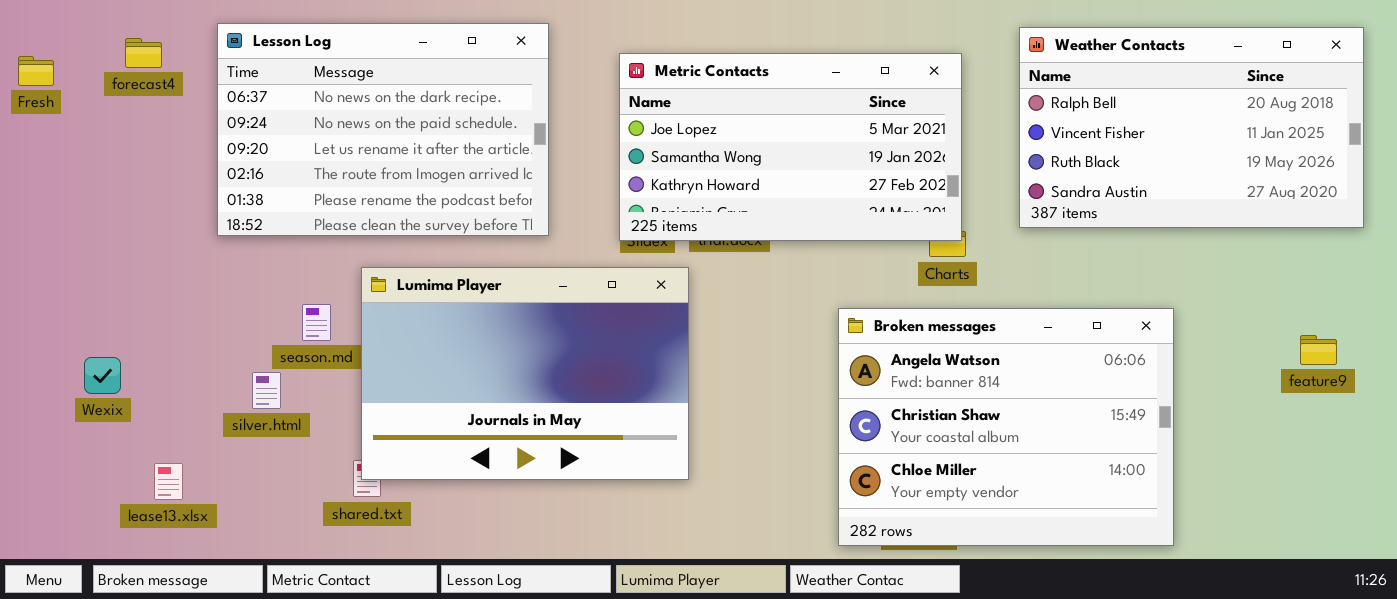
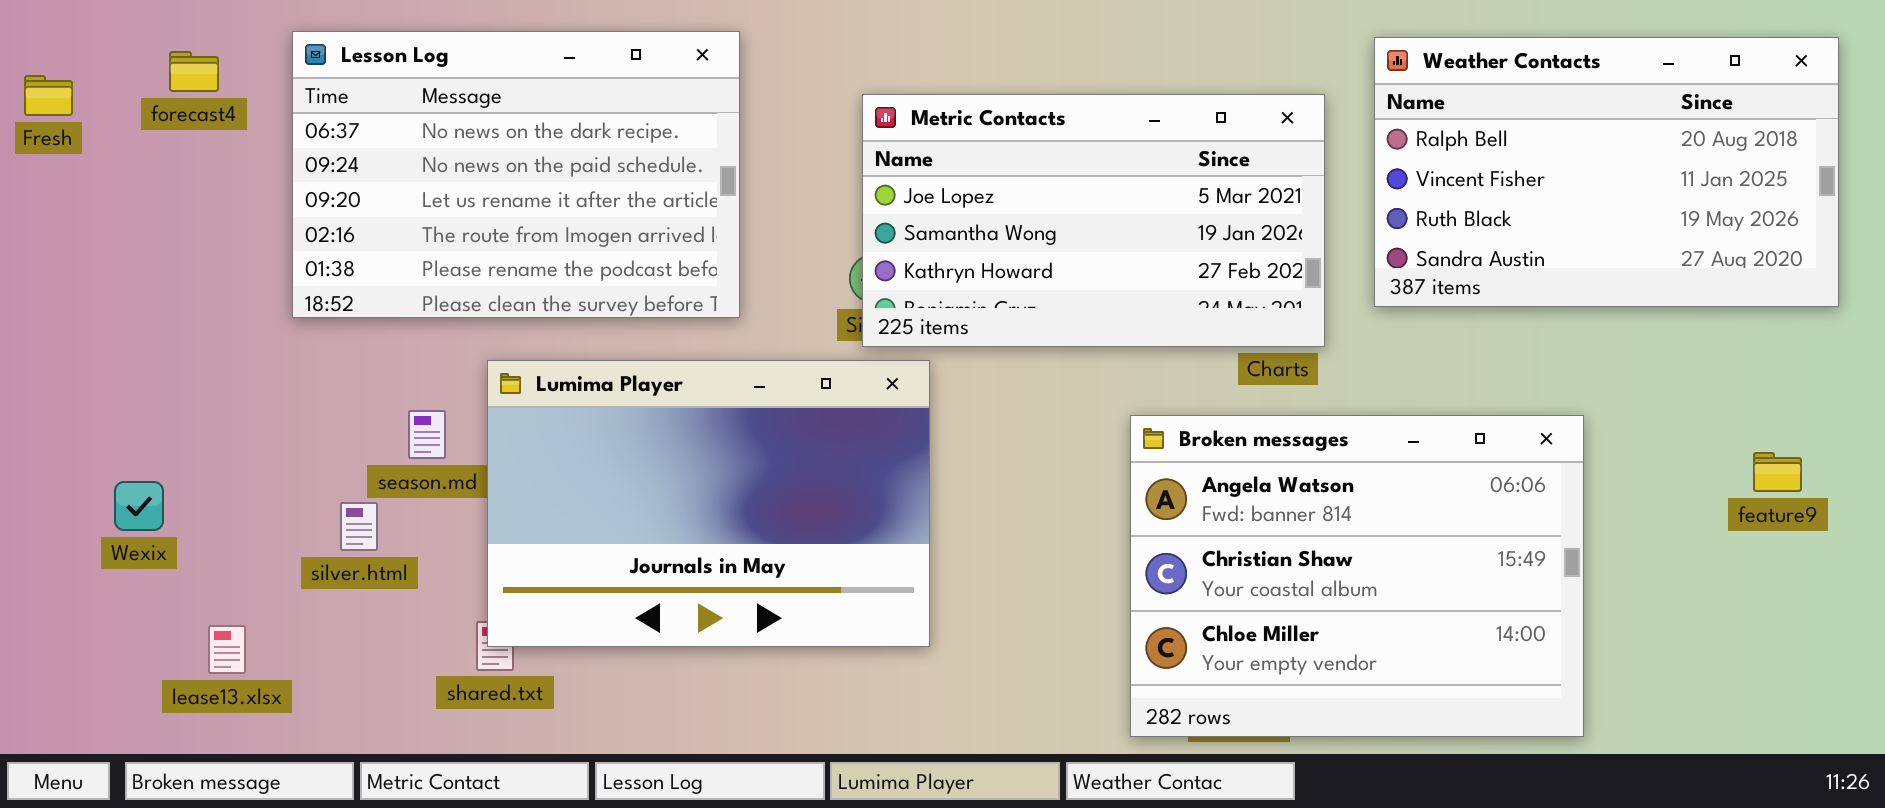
Metric Contacts: [619,53,962,241] -> [862,94,1325,347], moved

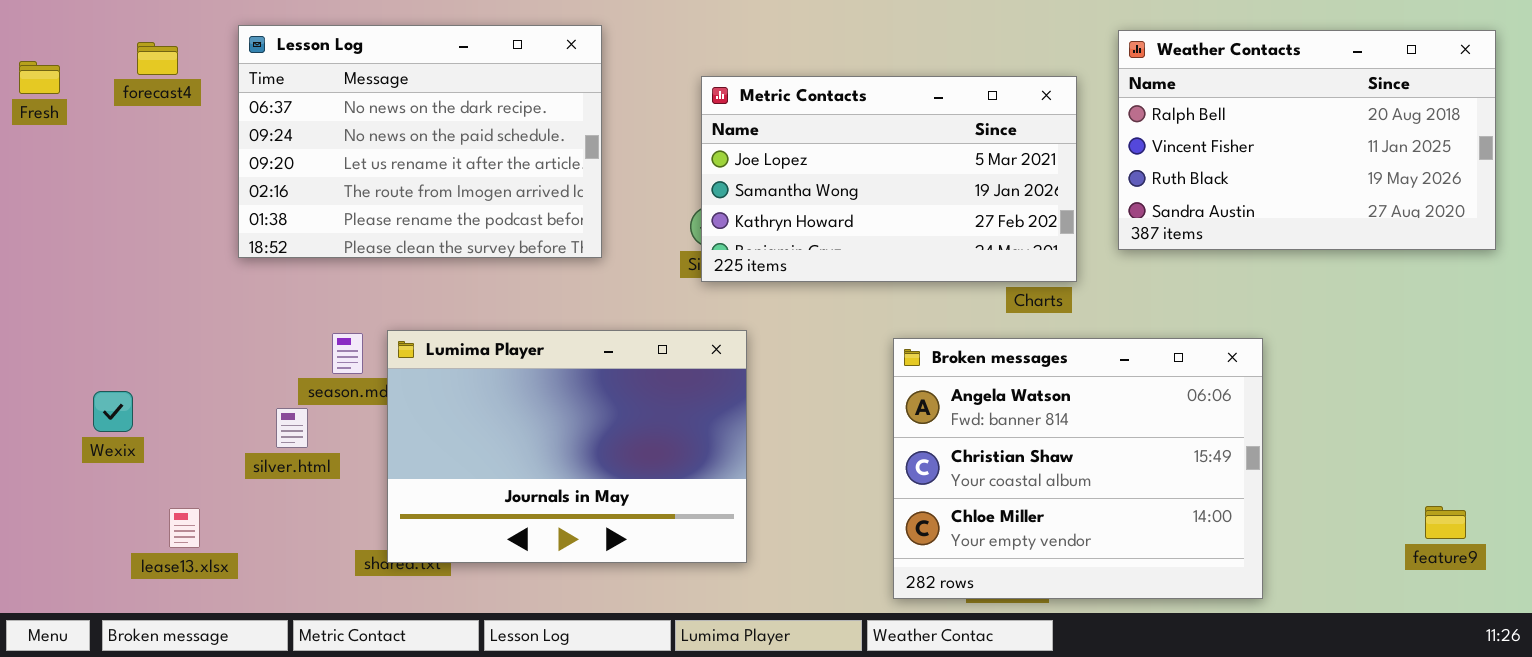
Lumima Player: [487,360,930,647] -> [387,330,747,563], moved
Broken messages: [1130,415,1584,737] -> [893,338,1263,599], moved
feature9: [1753,452,1802,492] -> [1425,506,1466,539], moved

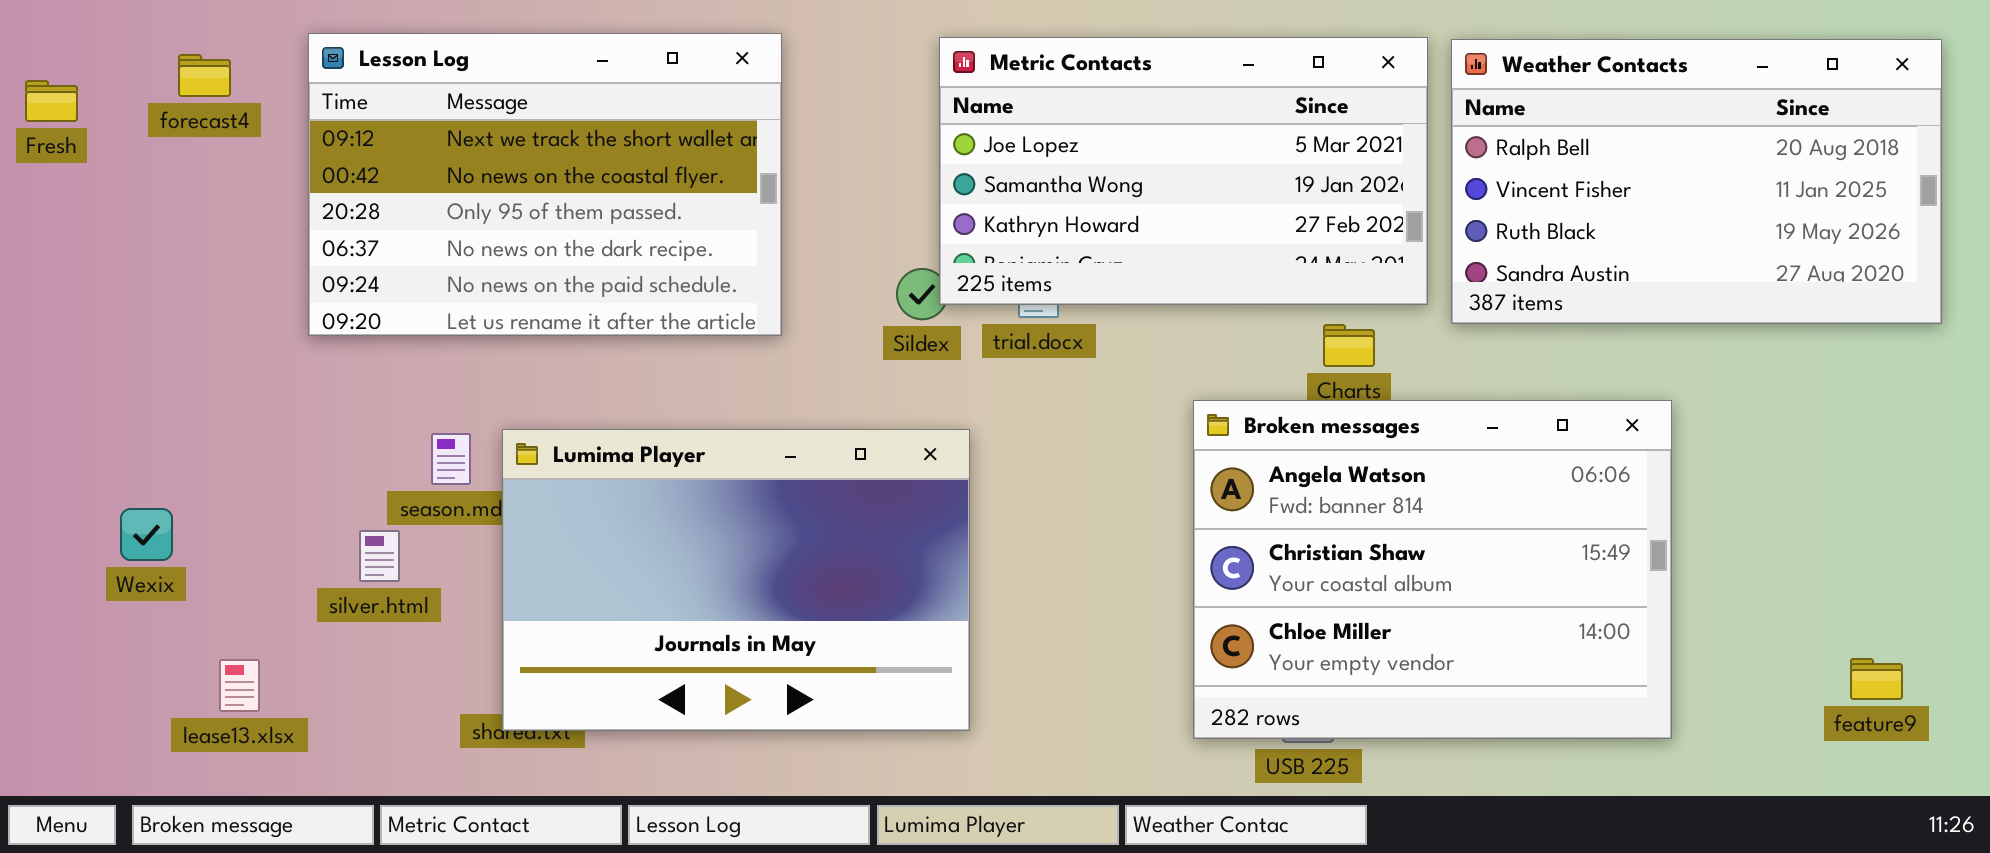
Lesson Log: [238,25,602,258] -> [308,33,782,336], scrolled up 3 rows
Metric Contacts: [701,76,1077,282] -> [939,37,1428,305], moved
Broken messages: [893,338,1263,599] -> [1193,400,1672,739], moved

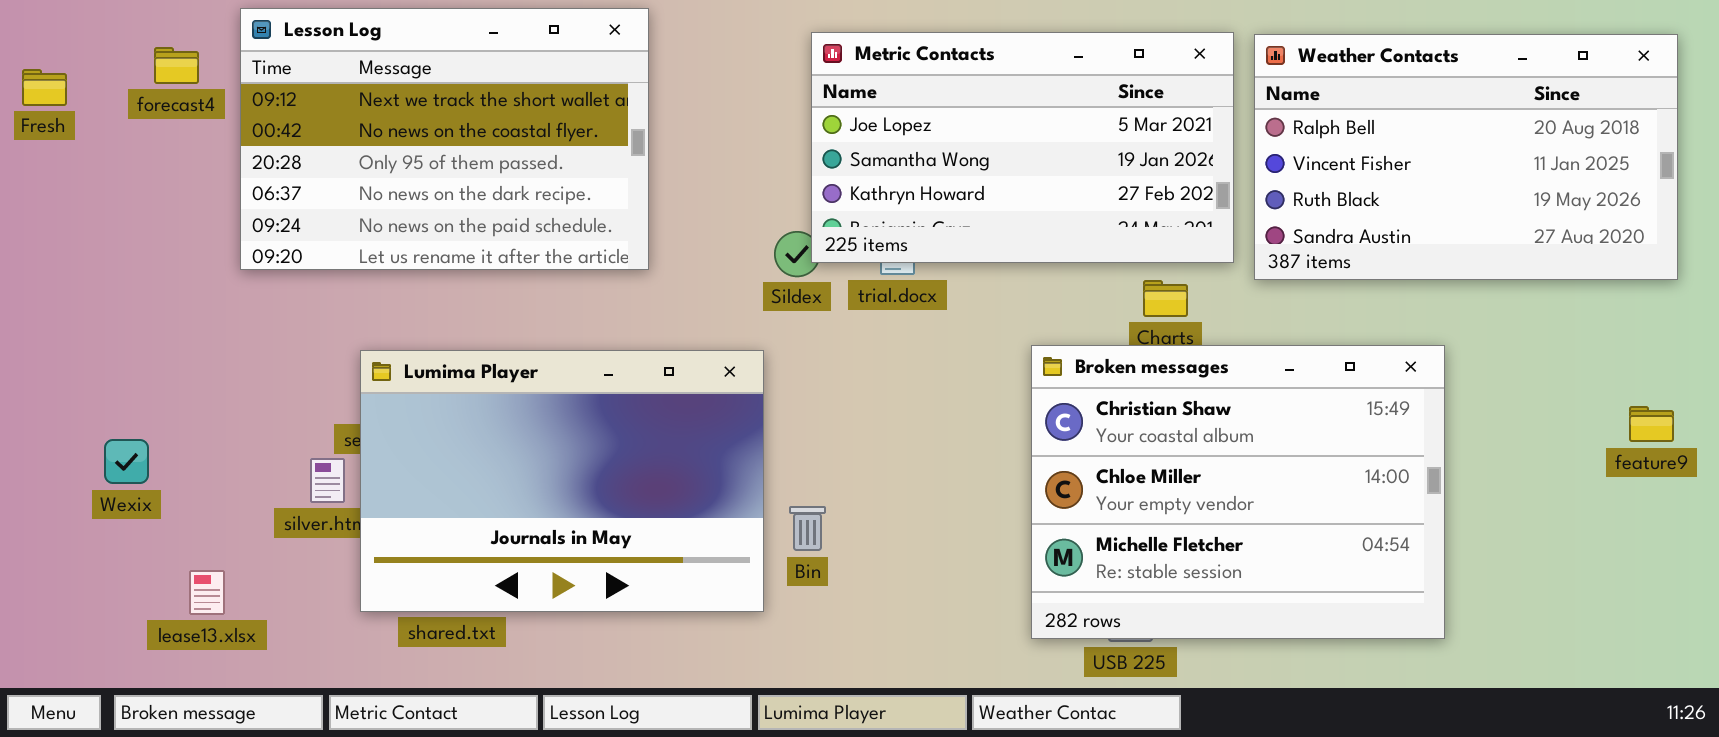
Lesson Log: [308,33,782,336] -> [240,8,649,270], moved
Broken messages: [1193,400,1672,739] -> [1031,345,1445,639], scrolled down 1 row
Lumima Player: [502,429,970,731] -> [360,350,764,612], moved
feature9: [1850,658,1903,700] -> [1629,406,1674,442], moved

